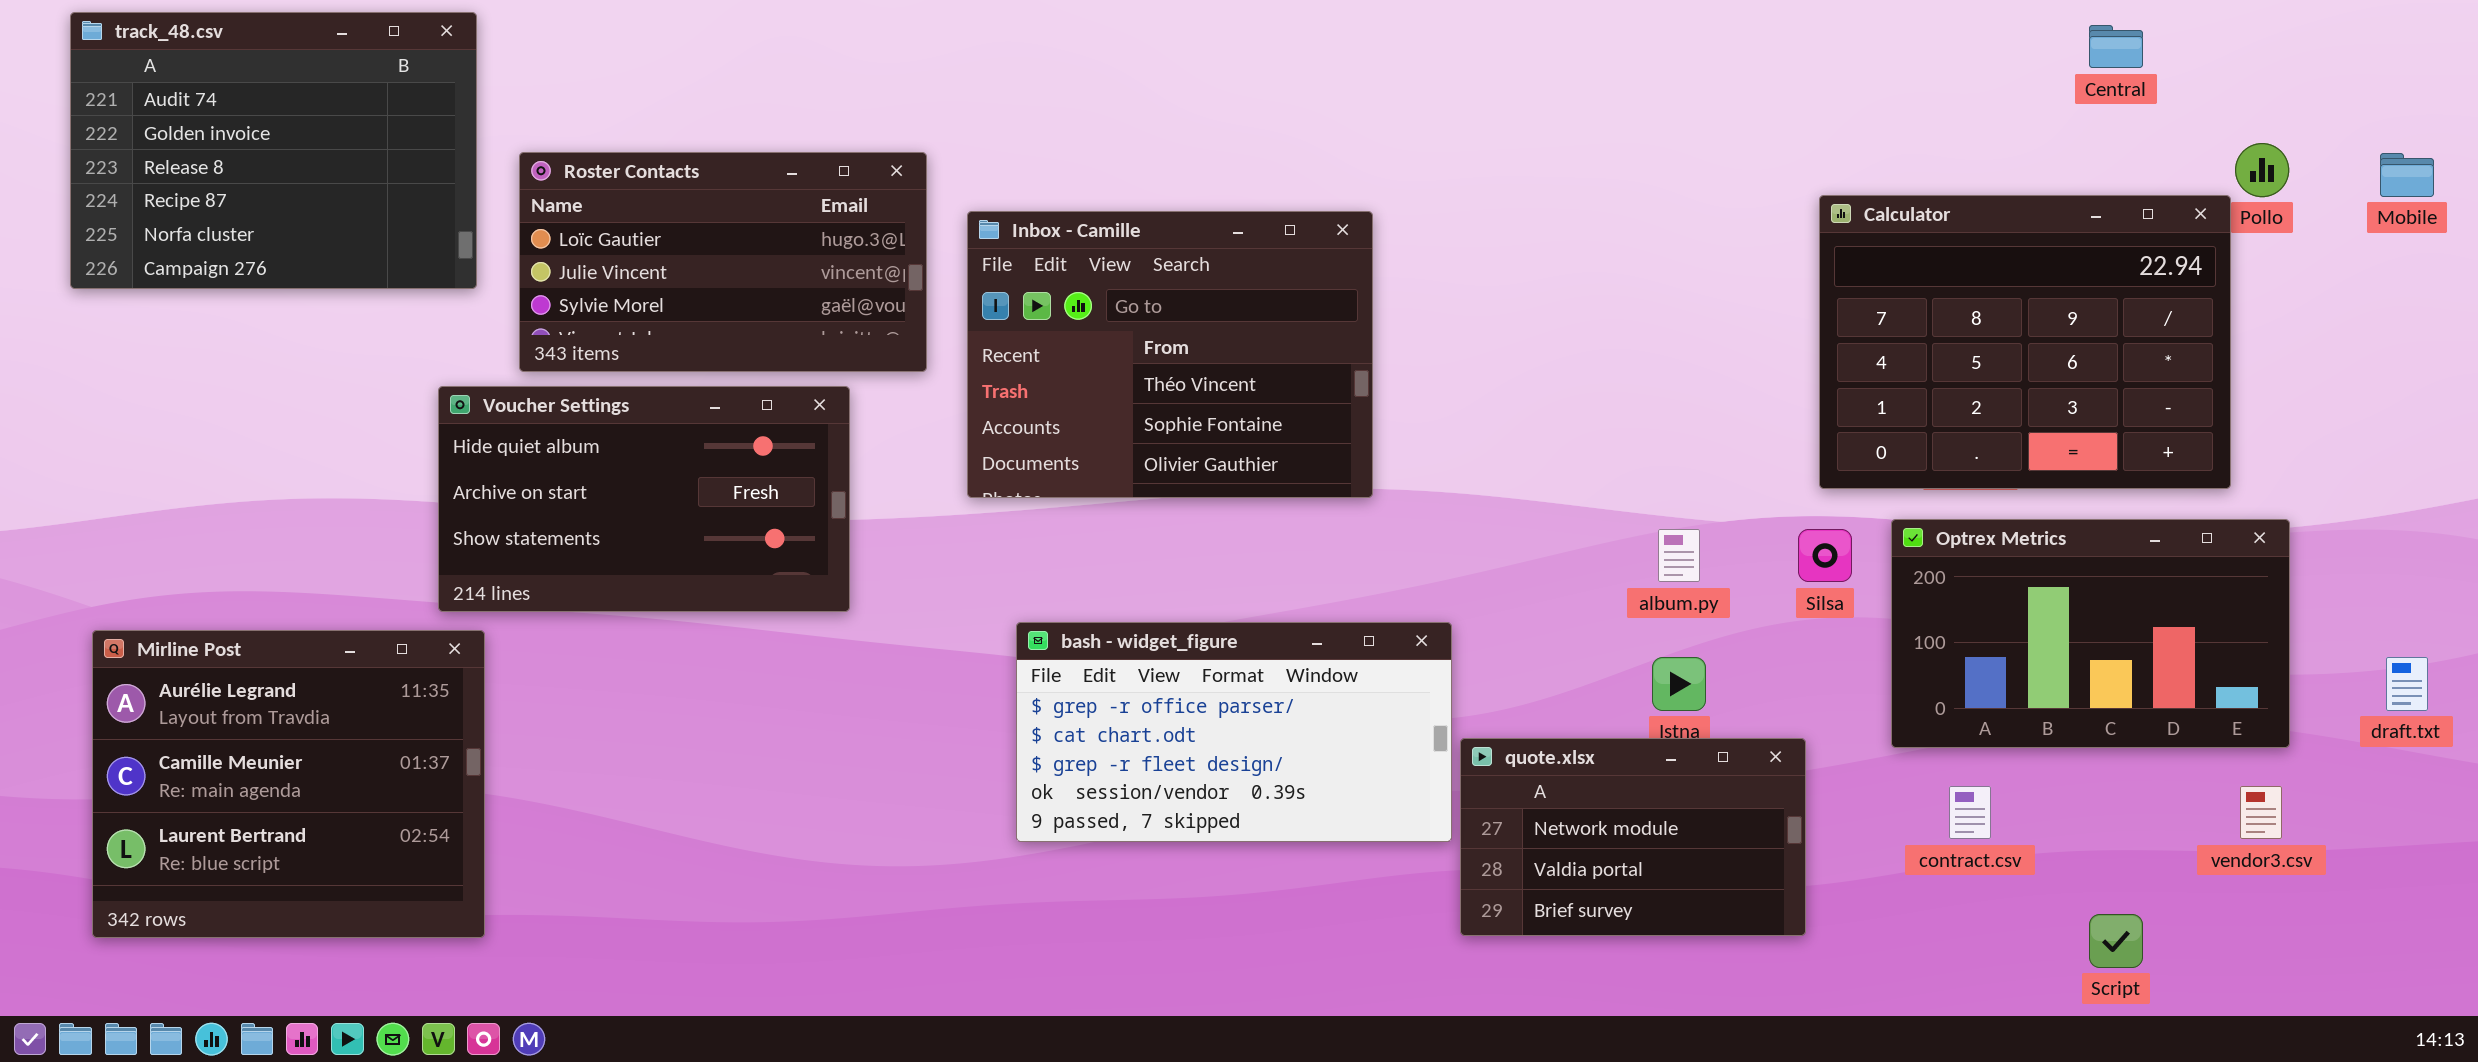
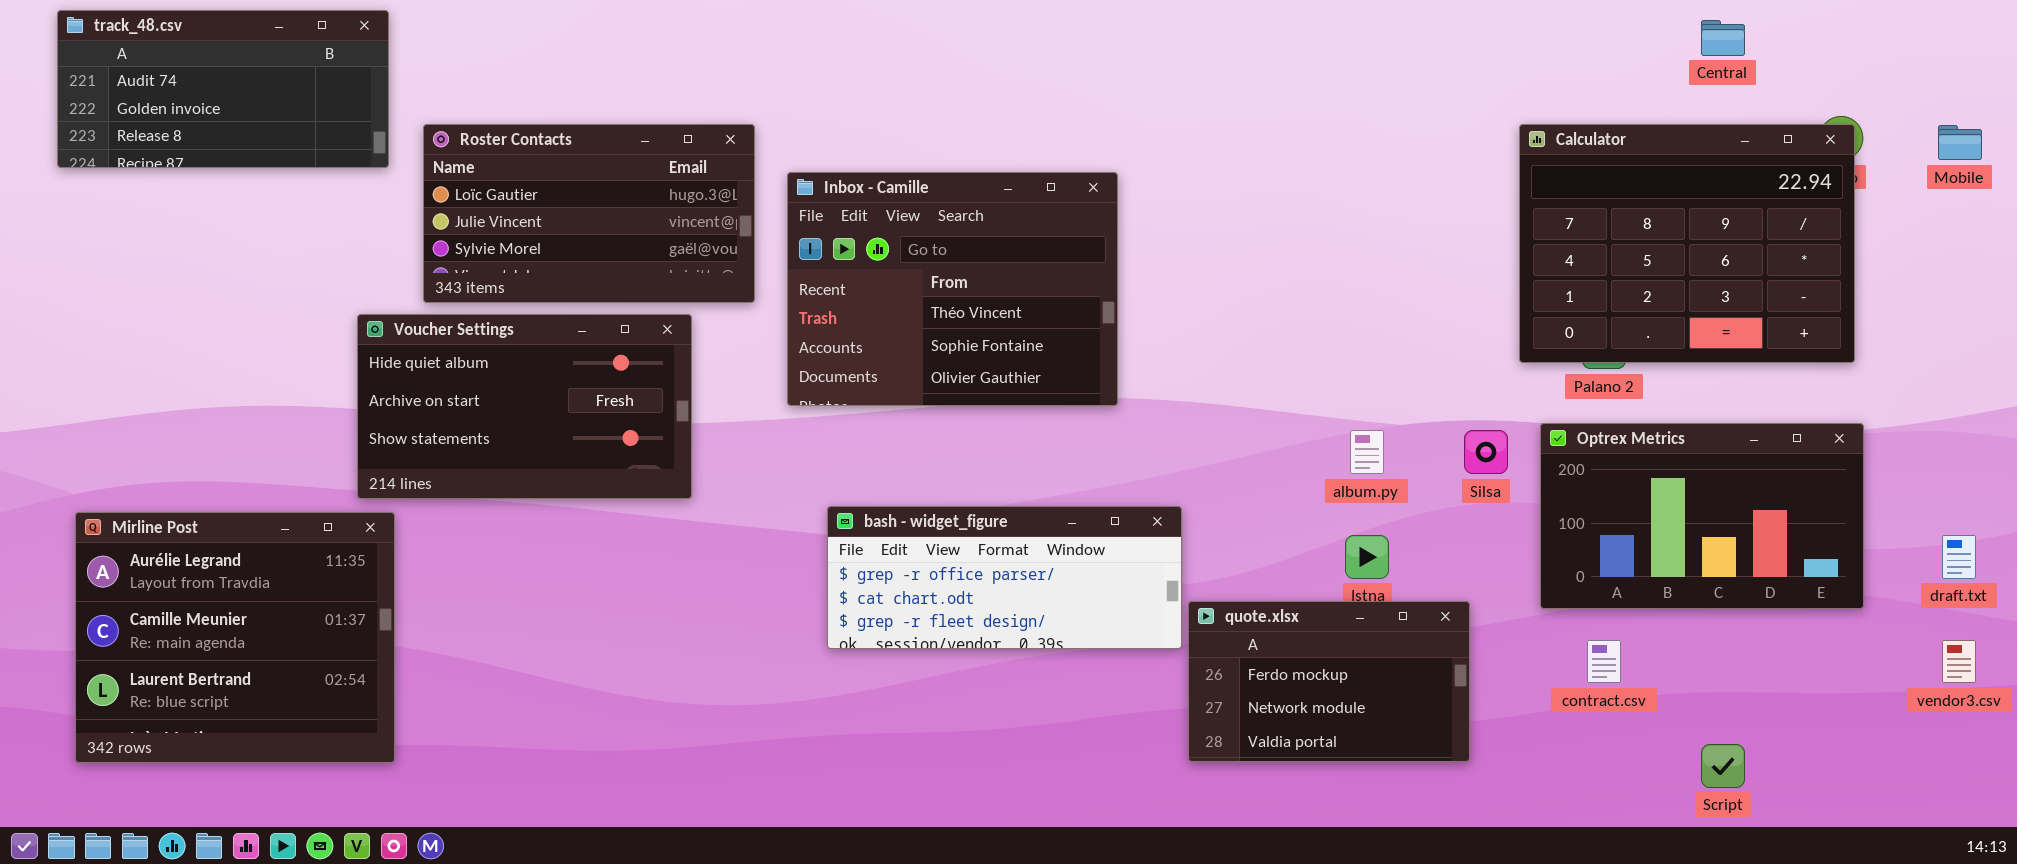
track_48.csv: [70,12,477,289] -> [57,10,389,168], resized
Calculator: [1819,195,2231,489] -> [1519,124,1855,363], moved
bash - widget_figure: [1016,622,1452,842] -> [827,506,1182,649], resized
quote.xlsx: [1460,738,1806,936] -> [1188,601,1470,762], scrolled up 1 row
vendor3.csv: [2240,786,2282,839] -> [1942,640,1976,683], moved

